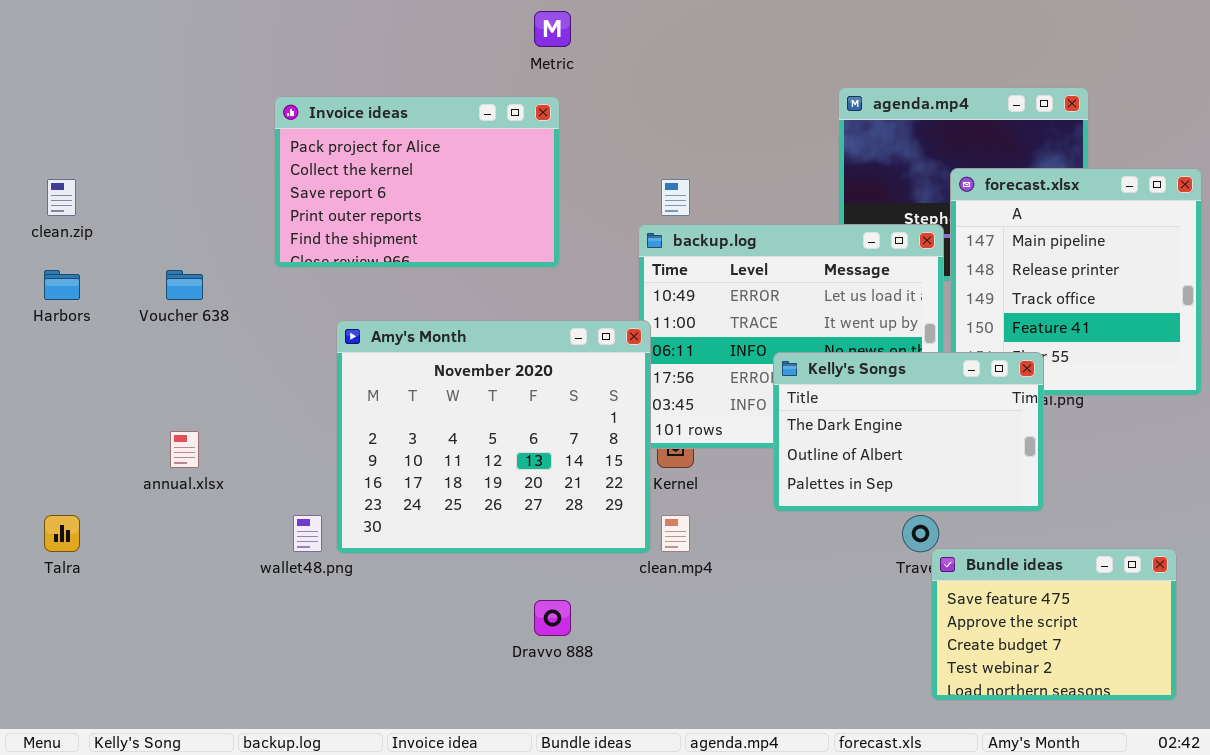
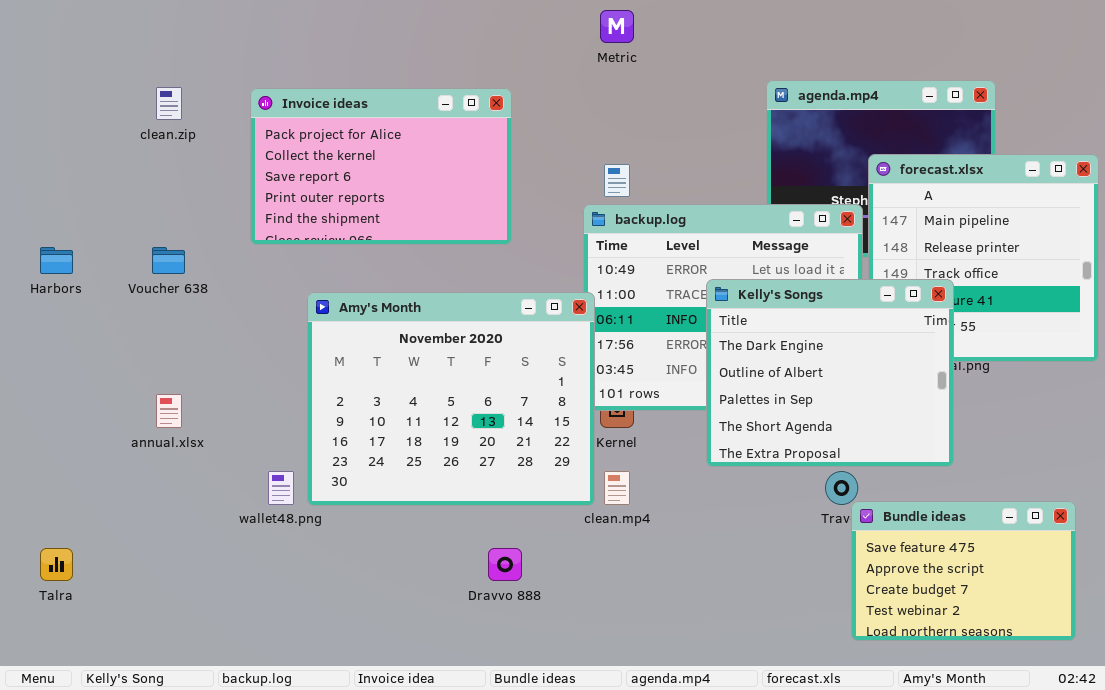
Metric: [534,11,571,47] -> [600,10,634,43], moved
clean.zip: [47,179,76,216] -> [156,87,182,120], moved
Kelly's Songs: [773,352,1044,512] -> [706,279,954,467], resized
Talra: [44,515,80,552] -> [40,548,73,581], moved

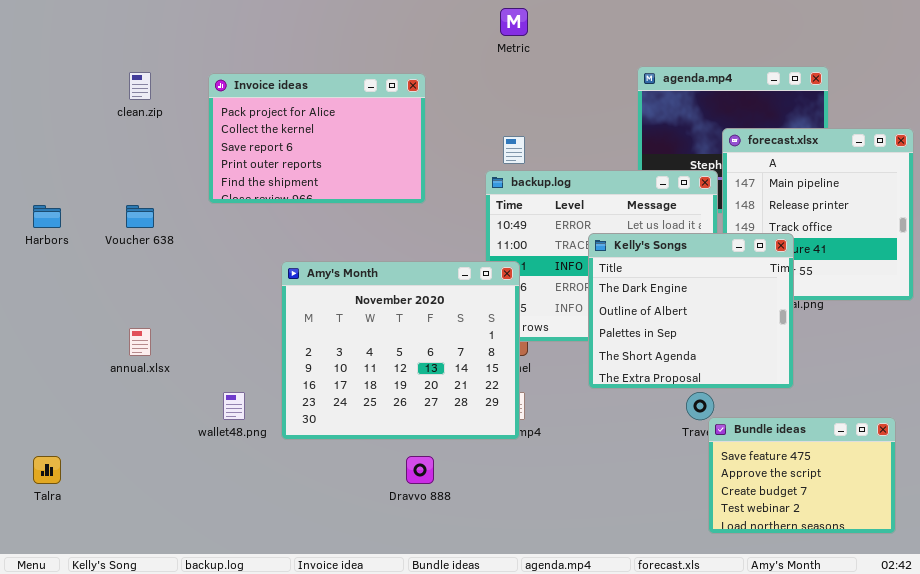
Amy's Month: [307,292,595,506] -> [281,261,520,440], moved

